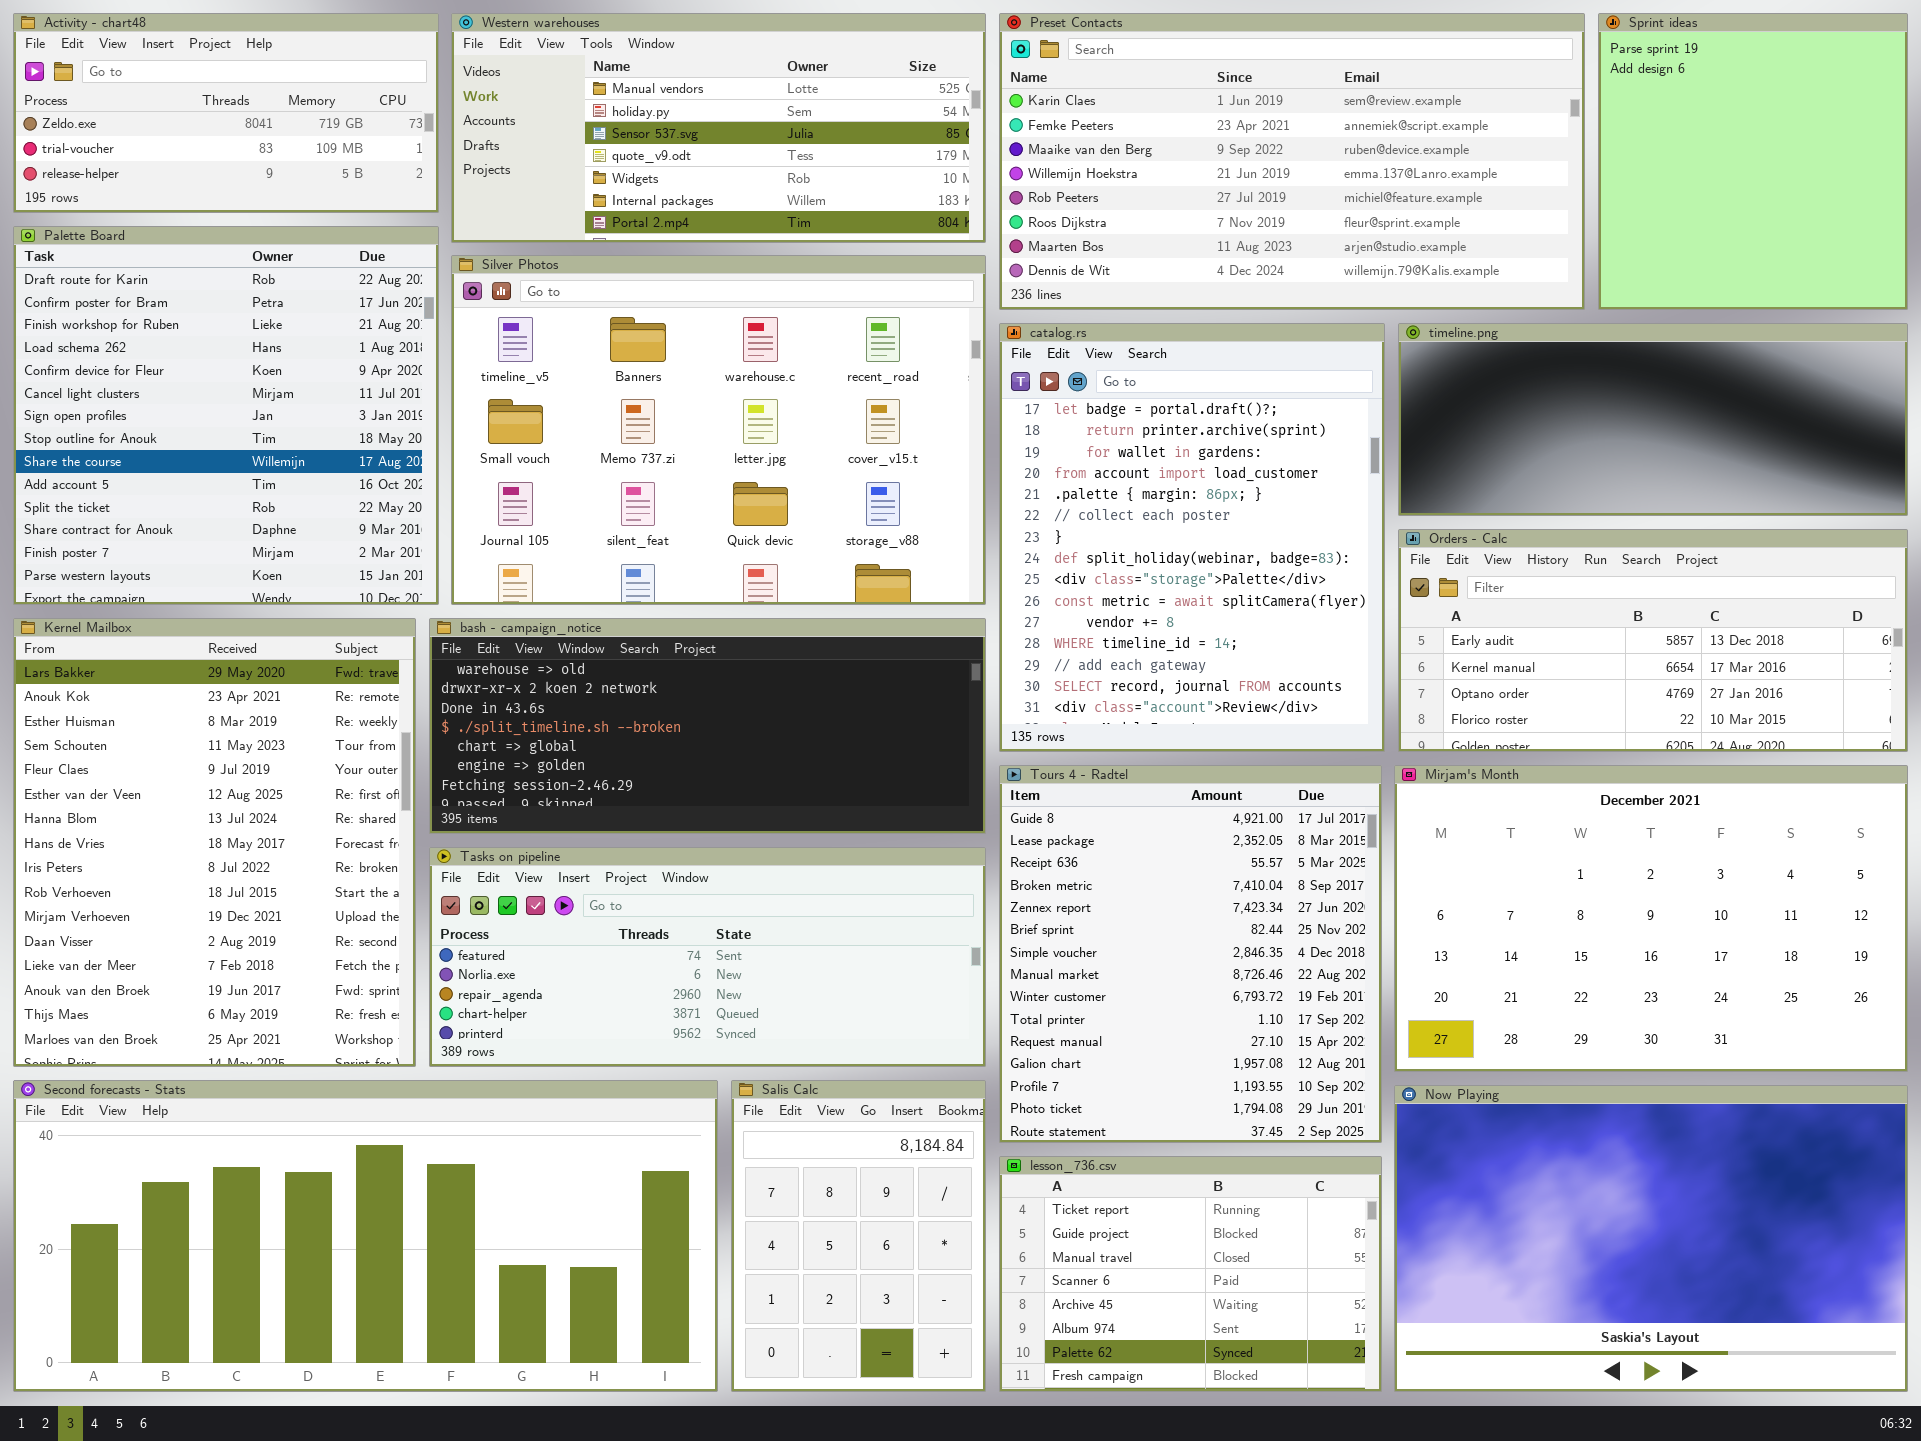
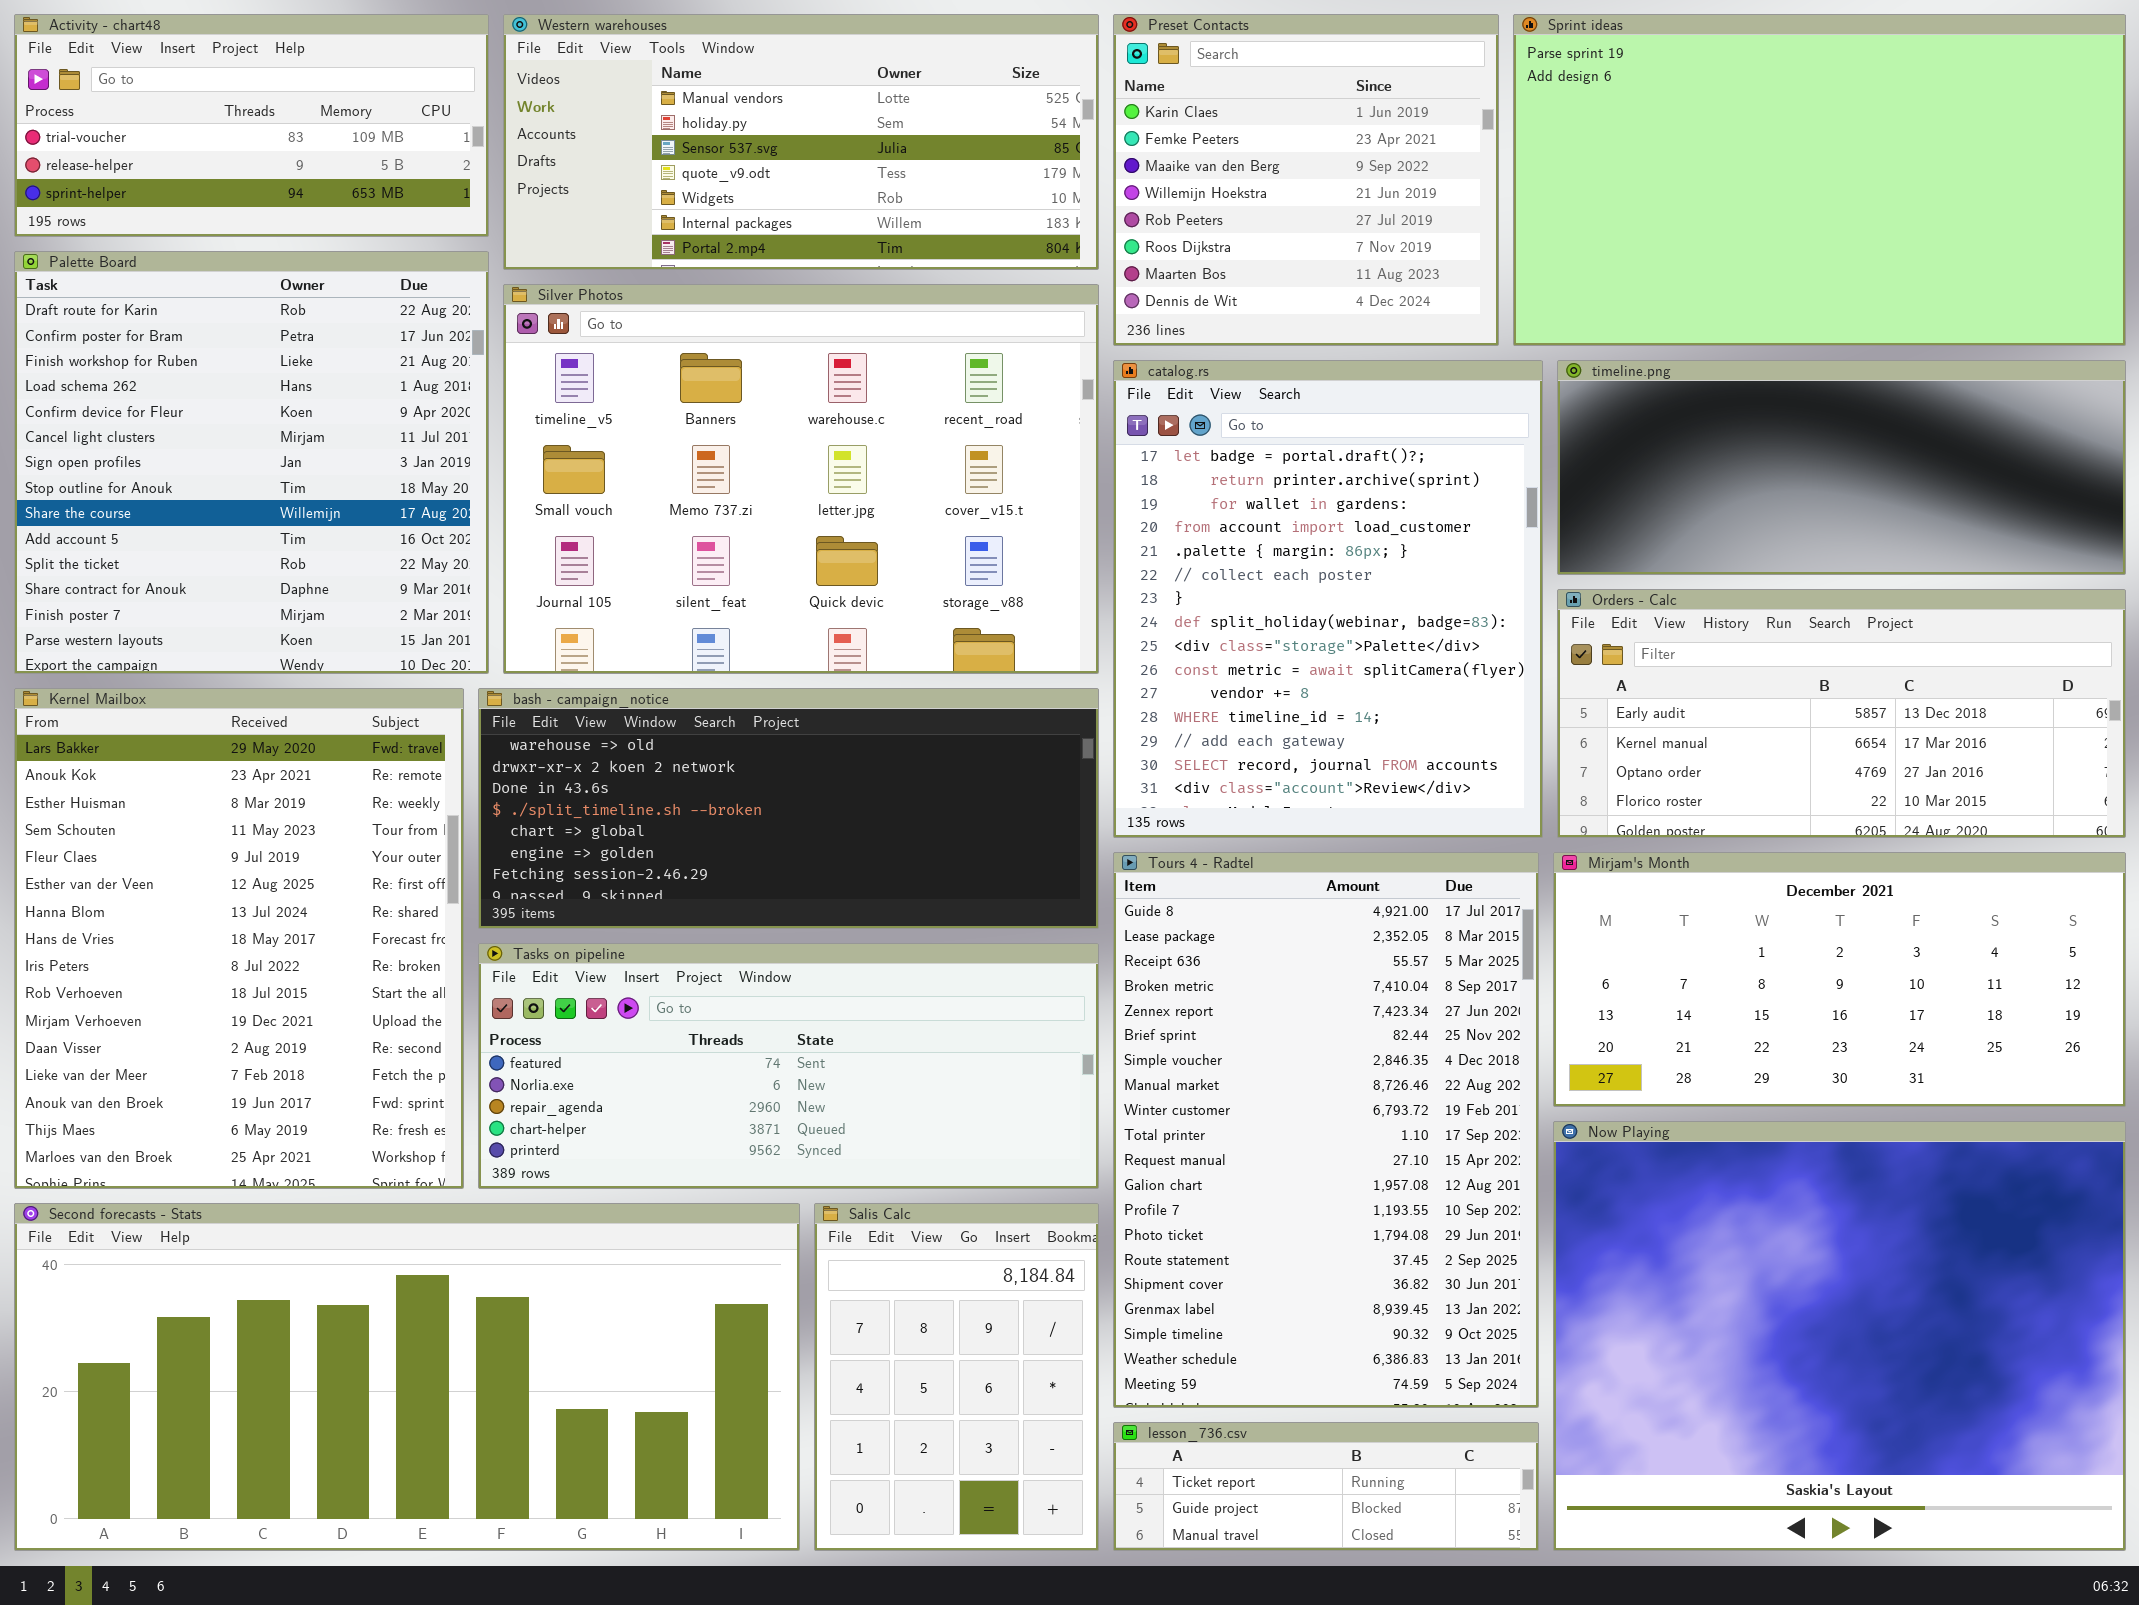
Activity - chart48: [13,13,439,213] -> [14,14,489,237], scrolled down 1 row
Preset Contacts: [999,13,1585,310] -> [1113,14,1499,346], resized
Sprint ideas: [1598,13,1908,310] -> [1513,14,2126,346], resized
Tours 4 - Radtel: [999,765,1382,1143] -> [1113,852,1539,1408], resized
Mirjam's Month: [1394,765,1908,1072] -> [1553,852,2126,1107], resized
Now Playing: [1394,1085,1908,1392] -> [1553,1121,2126,1551], resized
lesson_736.csv: [999,1156,1382,1392] -> [1113,1422,1539,1551], resized

